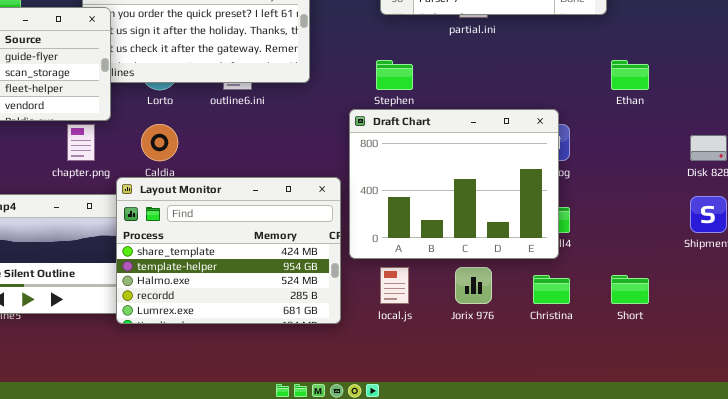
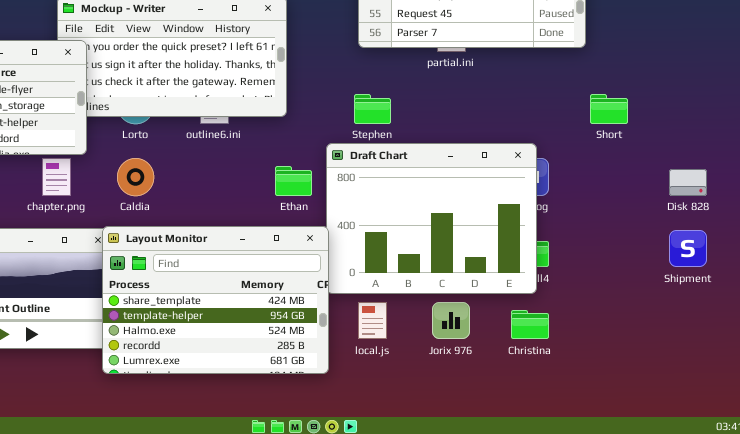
Ethan: [611,60,649,90] -> [275,166,312,196], moved
Layout Monitor: [116,177,341,324] -> [102,226,329,374], moved
Short: [611,275,649,304] -> [590,94,628,124], moved

